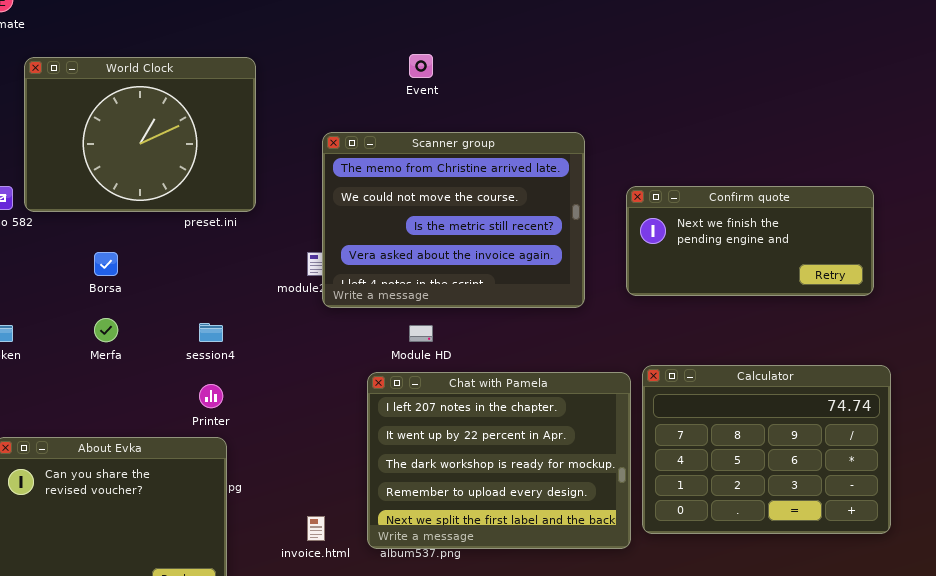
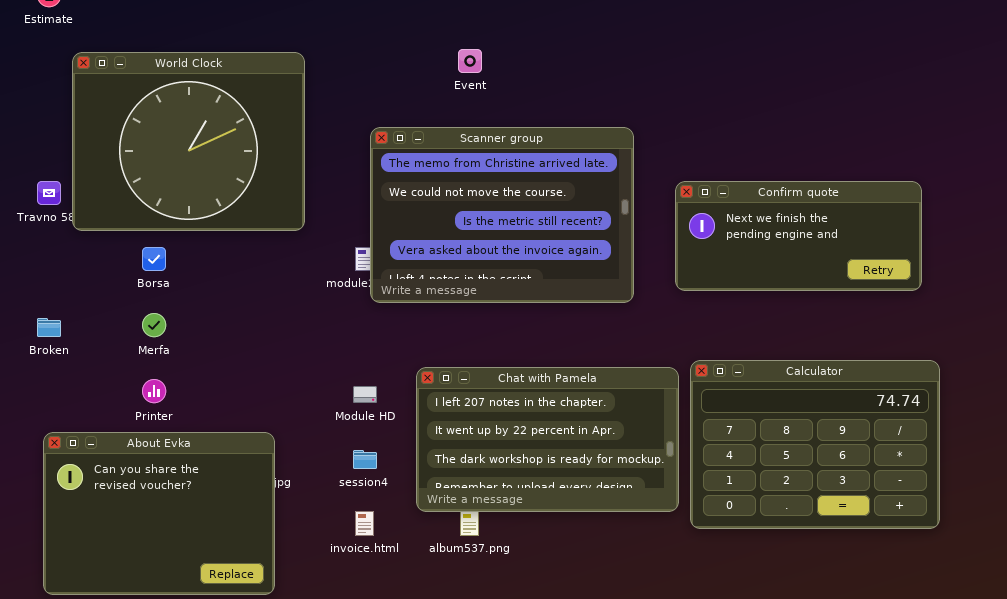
World Clock: [24,57,256,212] -> [72,52,305,231], resized
session4: [199,323,223,342] -> [353,450,377,469], moved
Module HD: [409,325,433,342] -> [353,386,377,403], moved
Chat with Pamela: [367,372,631,549] -> [416,367,679,512], resized
Printer: [199,384,223,408] -> [142,379,166,403], moved

